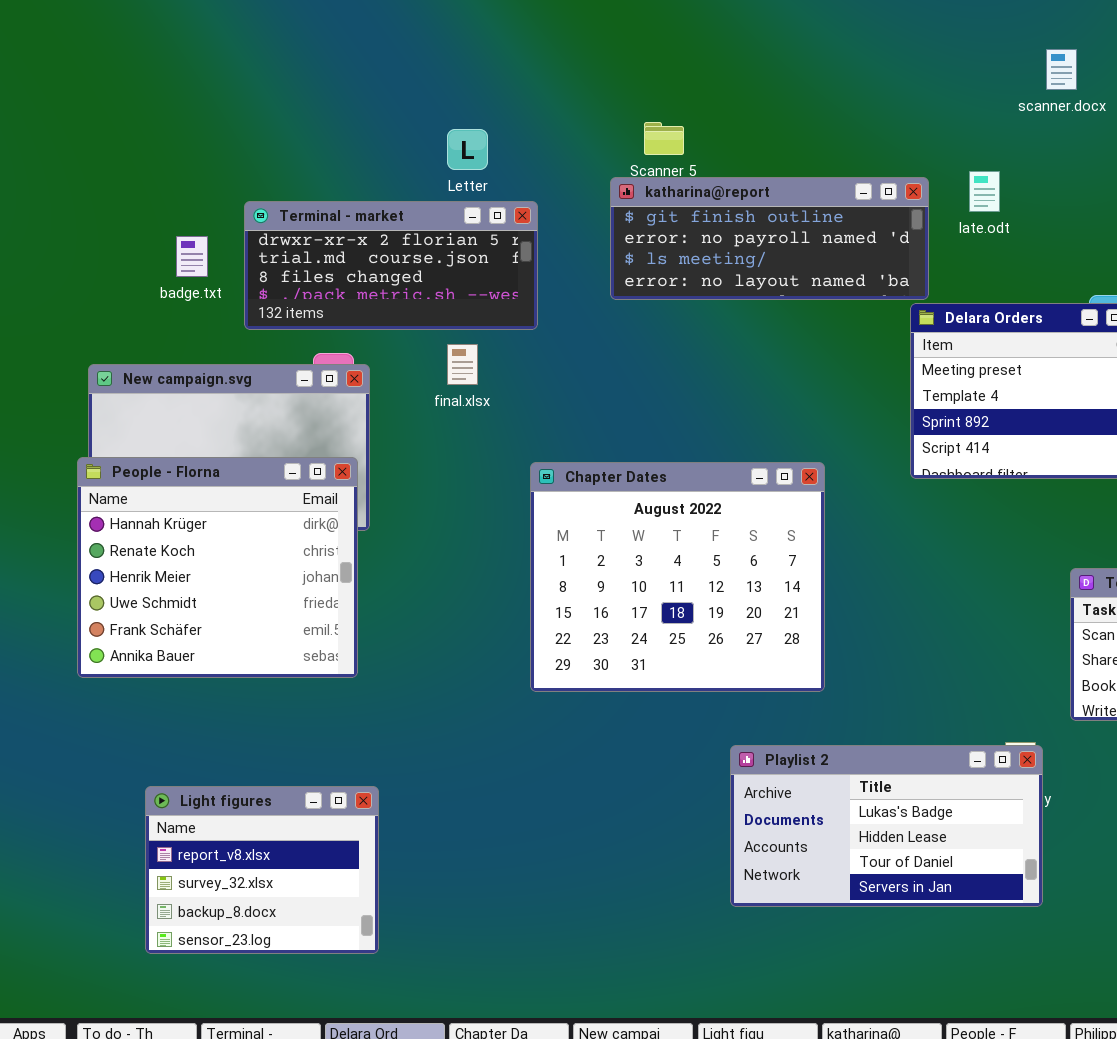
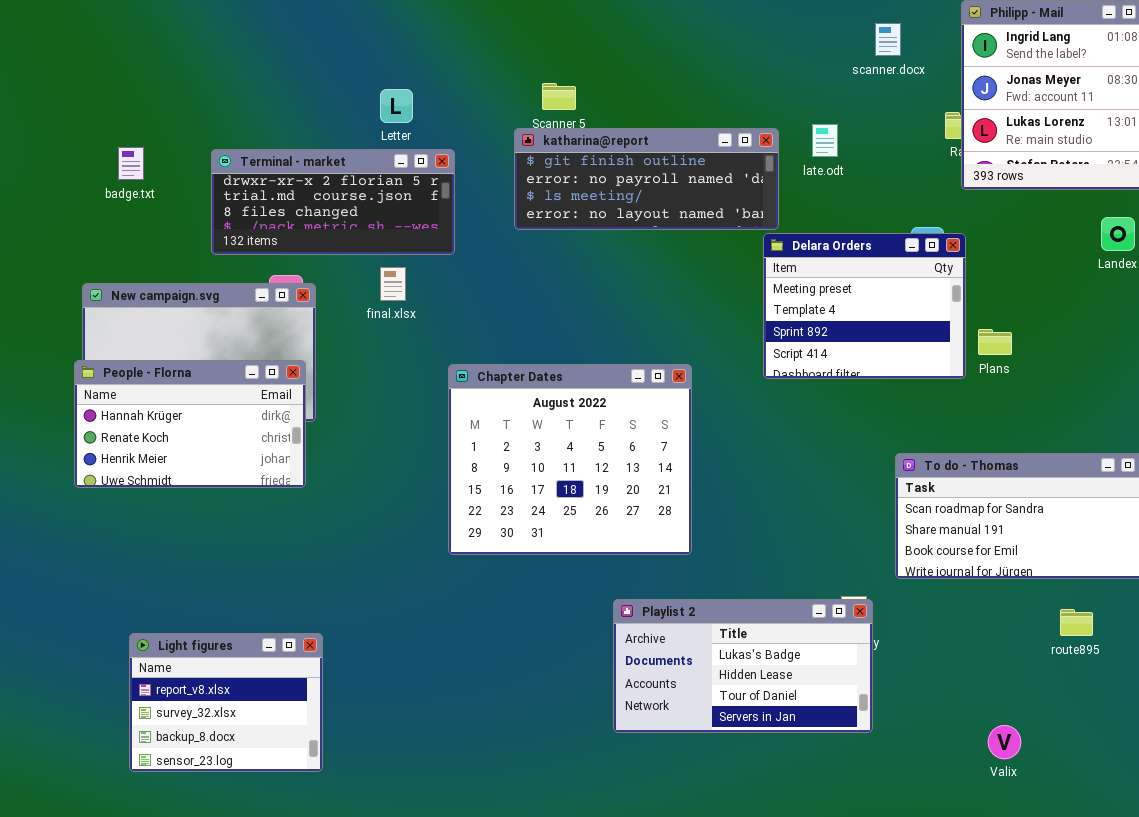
badge.txt: [176,236,208,277] -> [118,147,144,180], moved
People - Florna: [77,457,358,678] -> [74,360,306,488], resized

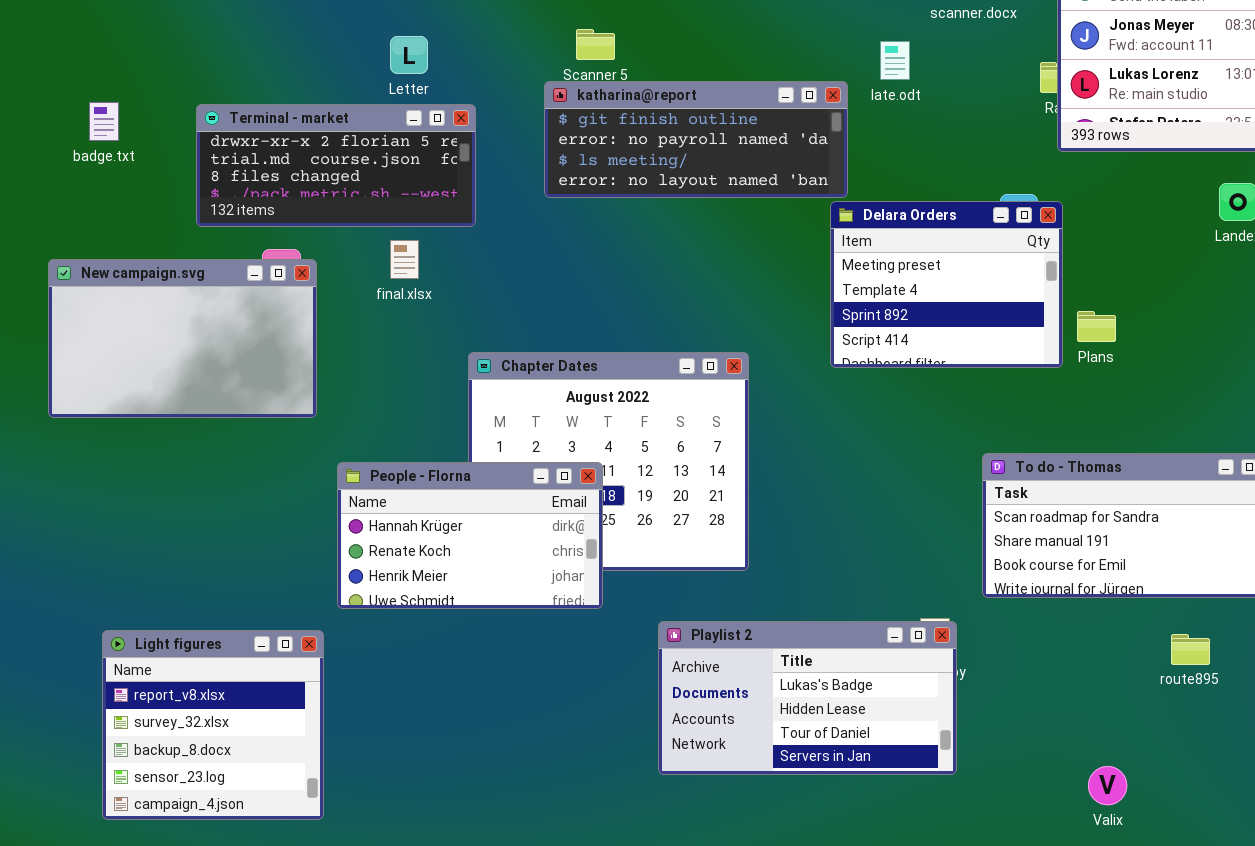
late.odt: [812,124,838,157] -> [880,41,910,80], moved
People - Florna: [74,360,306,488] -> [337,462,603,609], moved
Light figures: [129,633,323,772] -> [102,630,324,820], resized

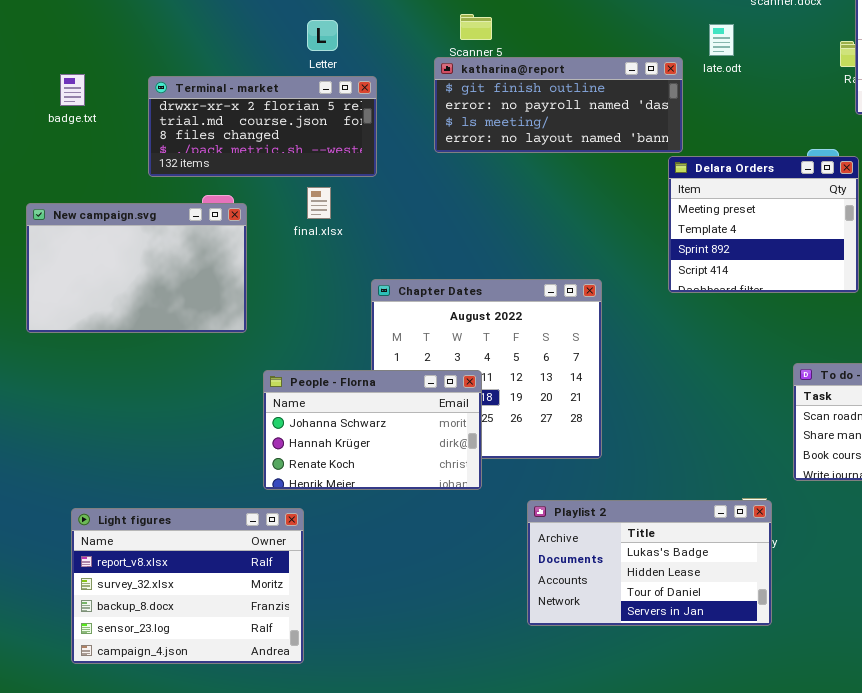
People - Florna: [337,462,603,609] -> [263,370,482,490], scrolled up 1 row
Light figures: [102,630,324,820] -> [71,508,304,664], resized

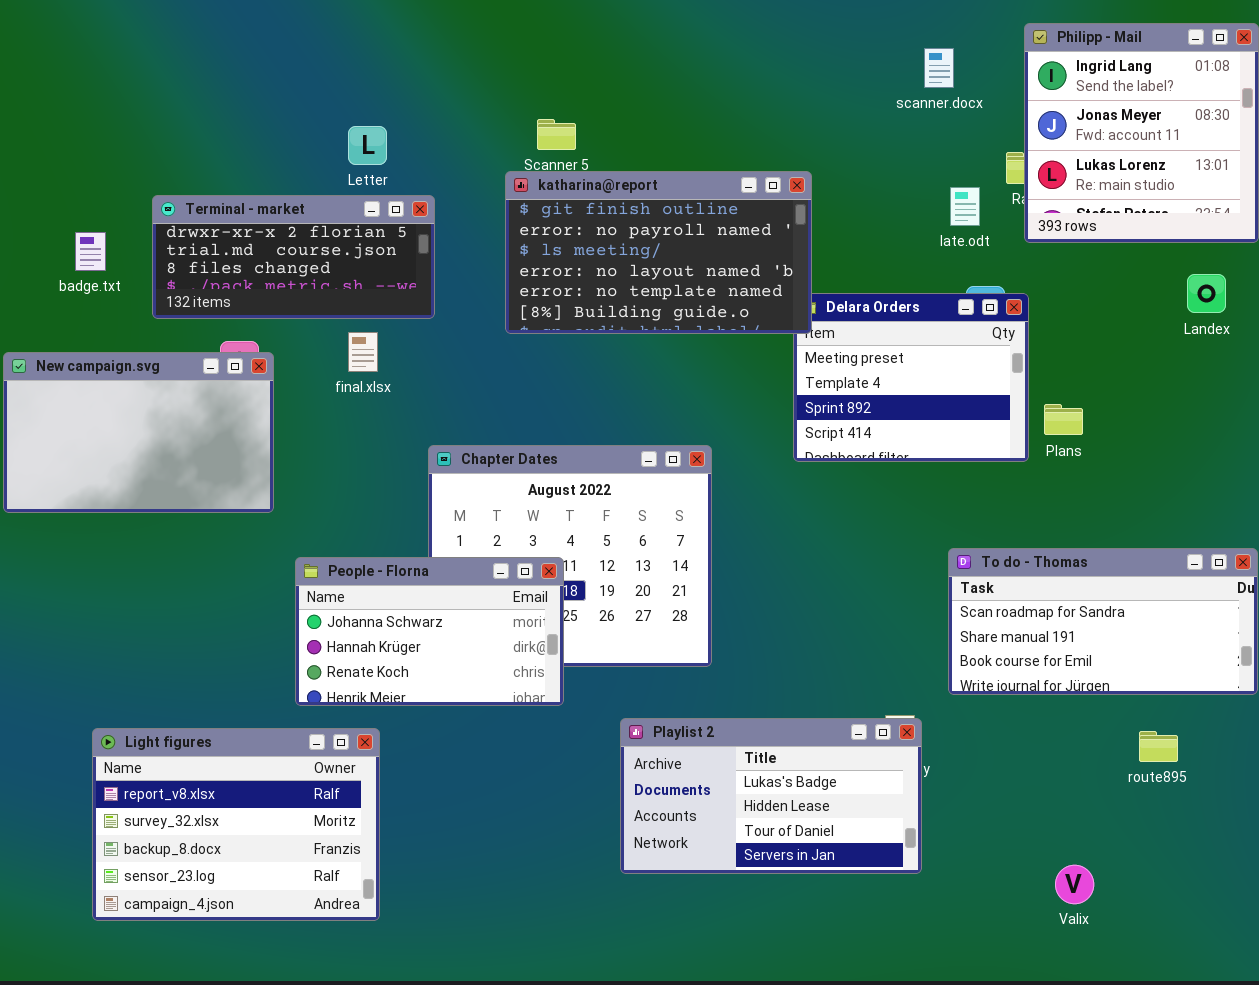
late.odt: [709,24,734,56] -> [950,187,980,226], moved
katharina@report: [434,57,683,153] -> [505,171,812,334], resized
badge.txt: [60,74,85,106] -> [75,232,106,271], moved
Light figures: [71,508,304,664] -> [92,728,380,921], moved

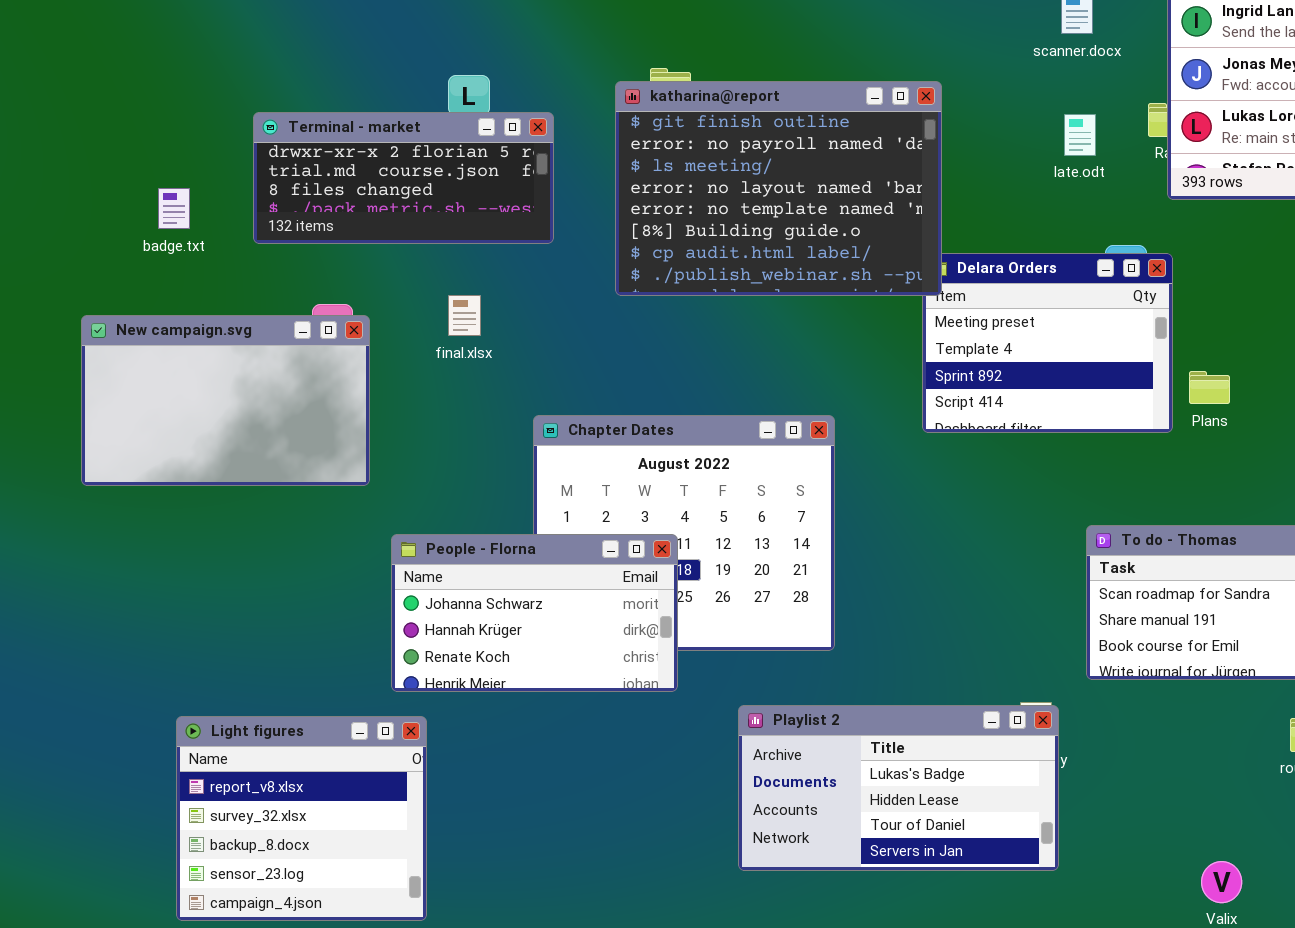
katharina@report: [505,171,812,334] -> [615,81,942,296], resized
late.odt: [950,187,980,226] -> [1064,114,1096,156], moved
Terminal - market: [152,195,435,319] -> [253,112,554,244], moved
Light figures: [92,728,380,921] -> [176,716,427,921], resized

